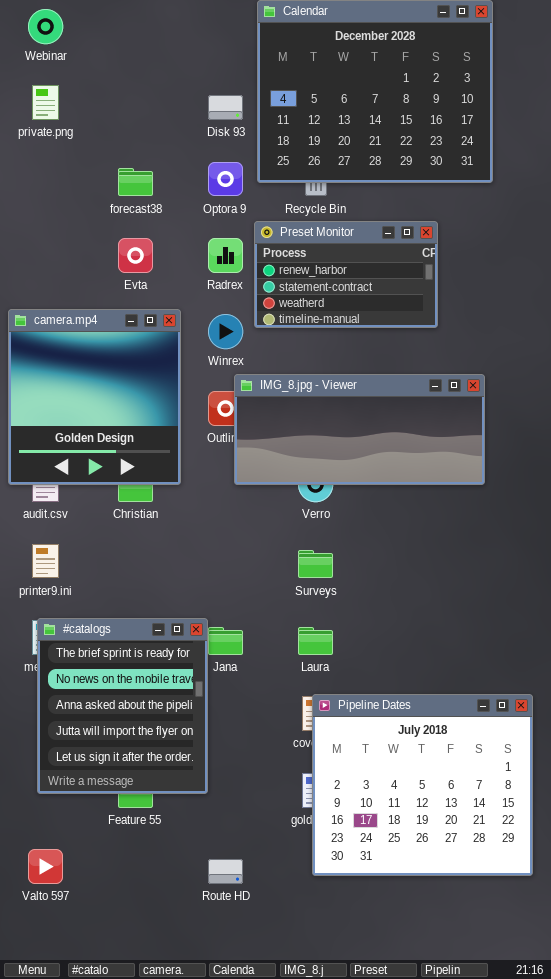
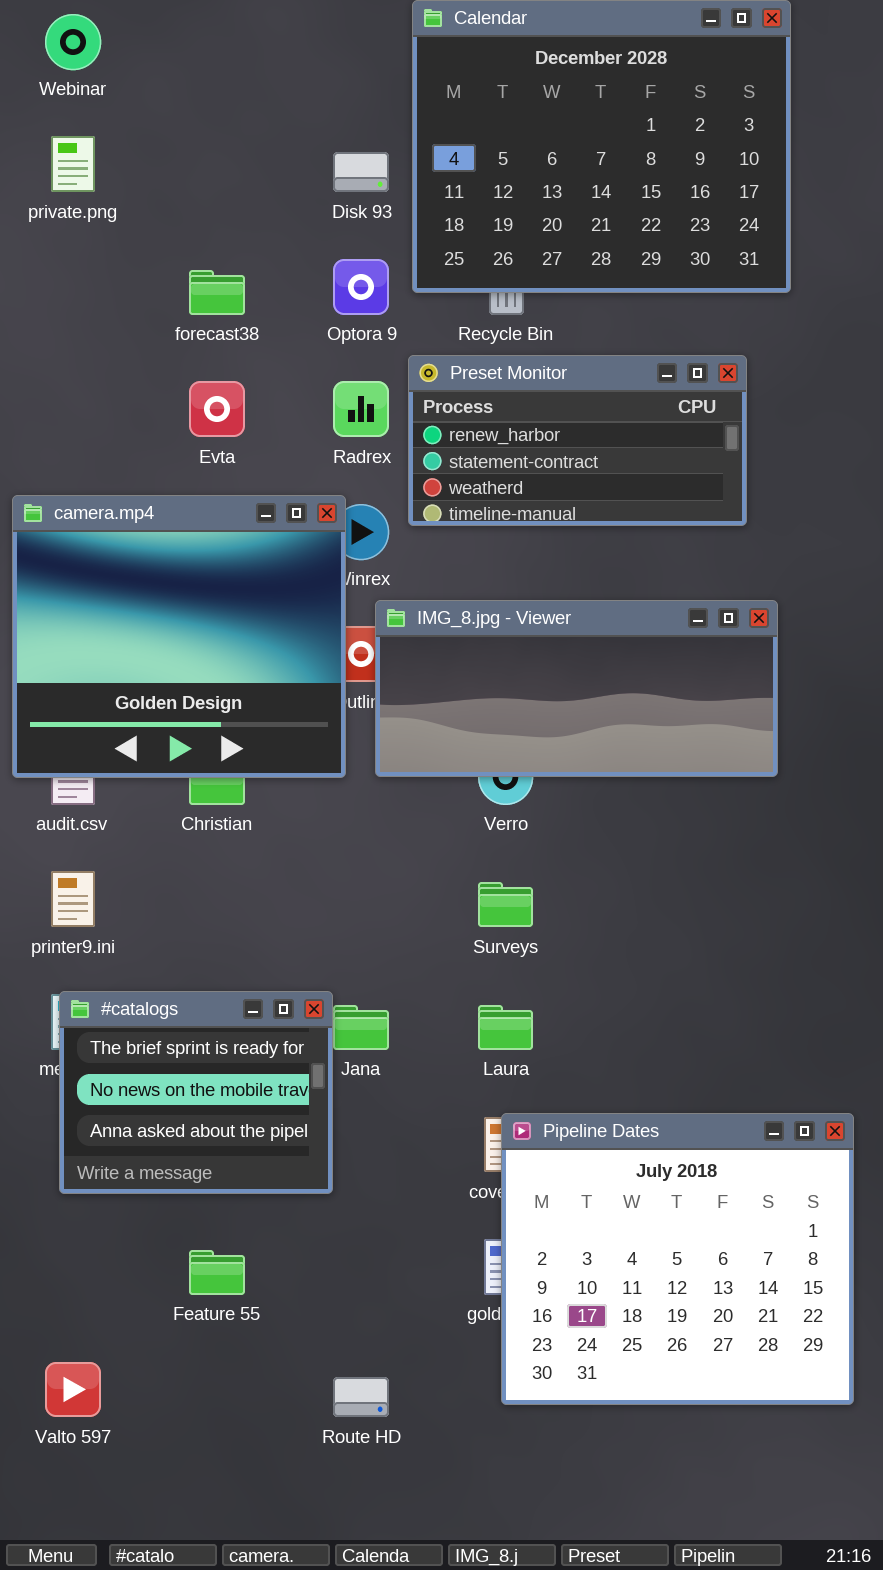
Preset Monitor: [254,221,438,328] -> [408,355,747,526], resized
camera.mp4: [8,309,181,485] -> [12,495,346,778], resized
#catalogs: [37,618,208,794] -> [59,991,333,1194], resized

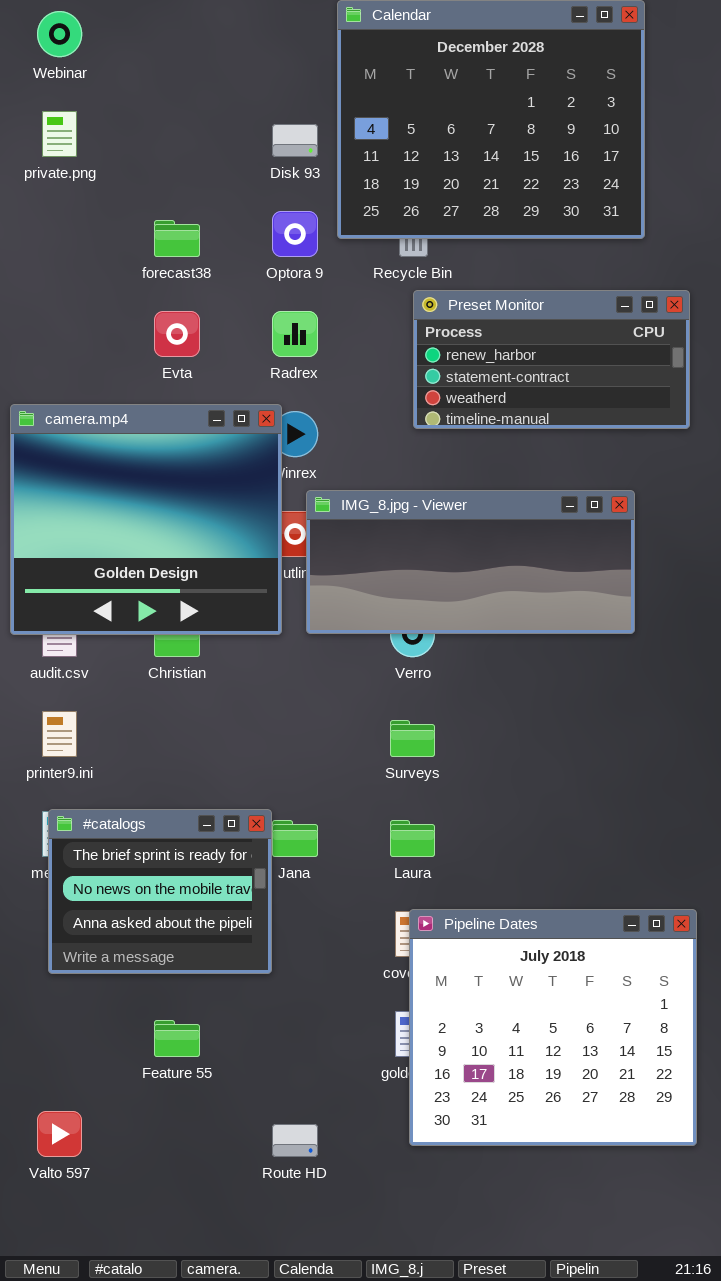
Preset Monitor: [408,355,747,526] -> [413,290,690,429], moved

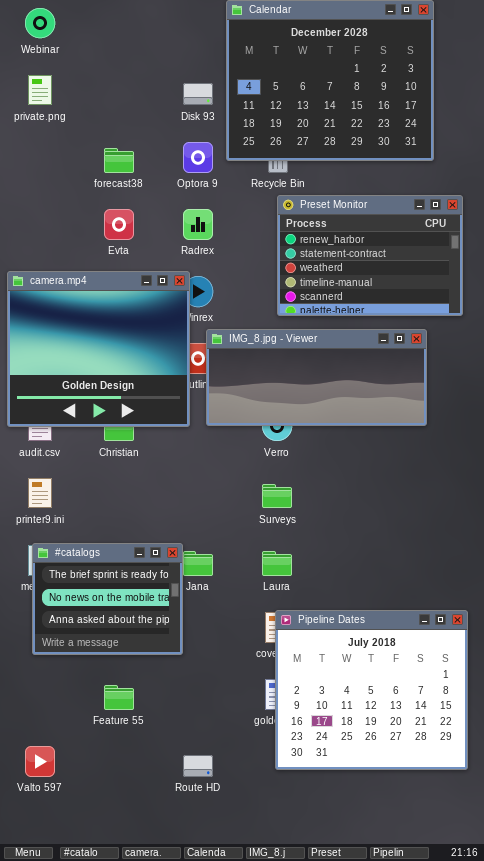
Preset Monitor: [413,290,690,429] -> [277,195,463,316], resized

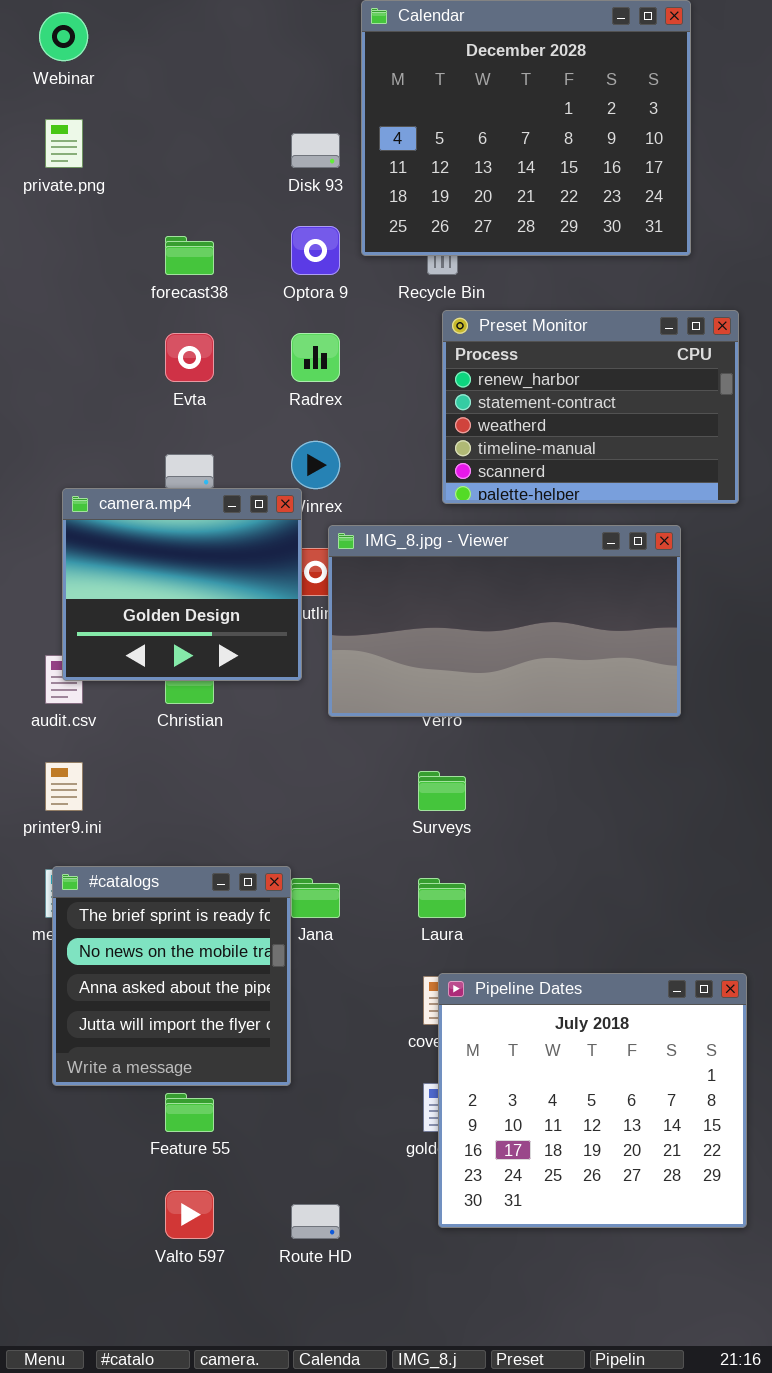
camera.mp4: [7,271,190,427] -> [62,488,302,681], resized
IMG_8.jpg - Viewer: [206,329,427,426] -> [328,525,681,717], resized
#catalogs: [32,543,183,655] -> [52,866,291,1086], resized
Valto 597: [25,746,55,777] -> [165,1190,214,1239], moved

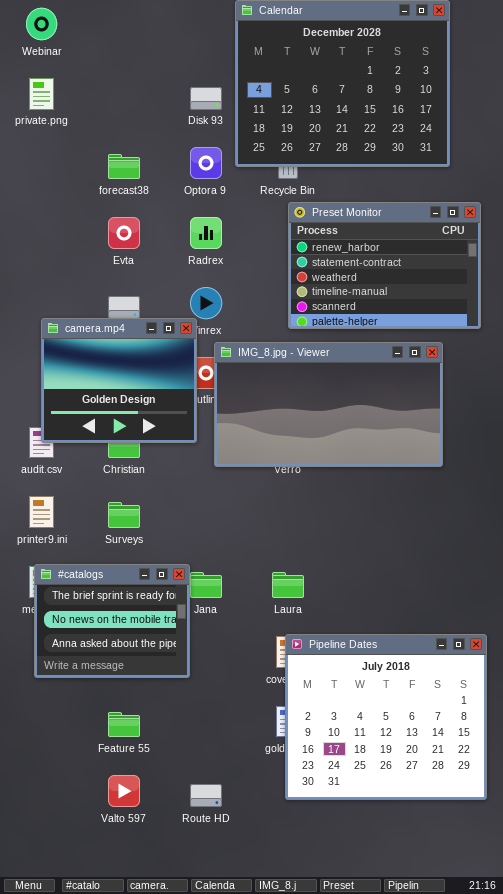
Surveys: [418,771,466,811] -> [108,502,140,528], moved
#catalogs: [52,866,291,1086] -> [34,564,190,678], resized

